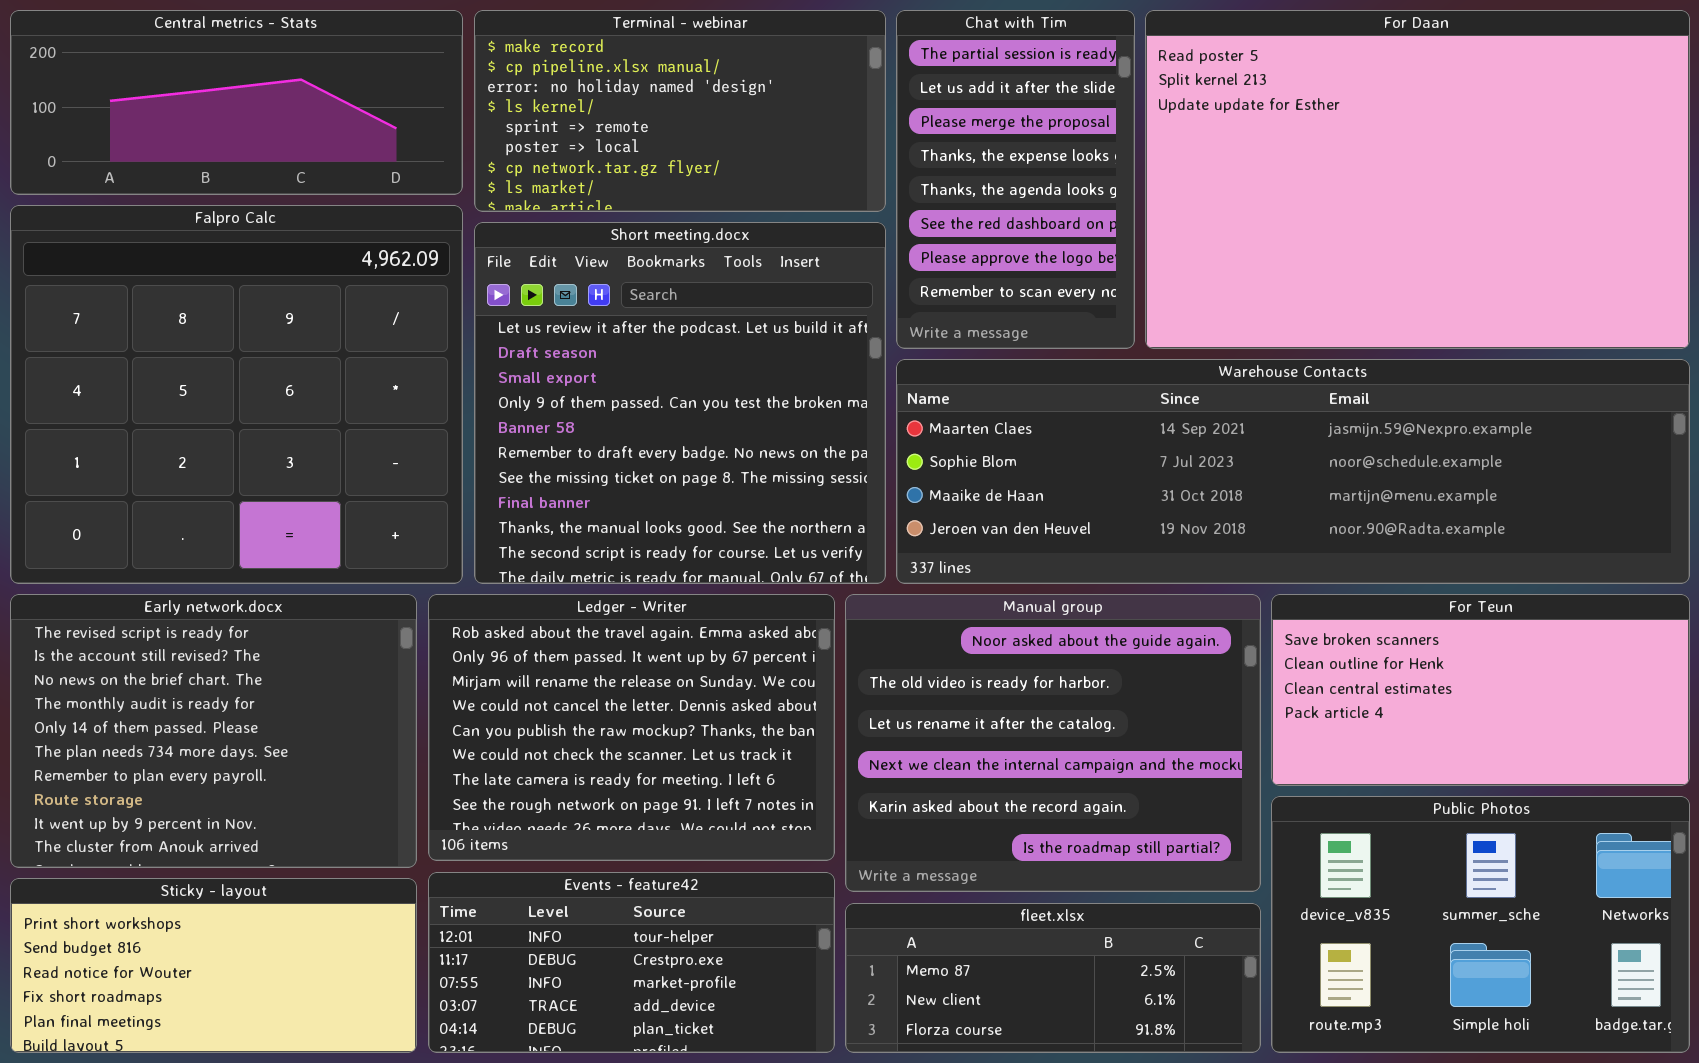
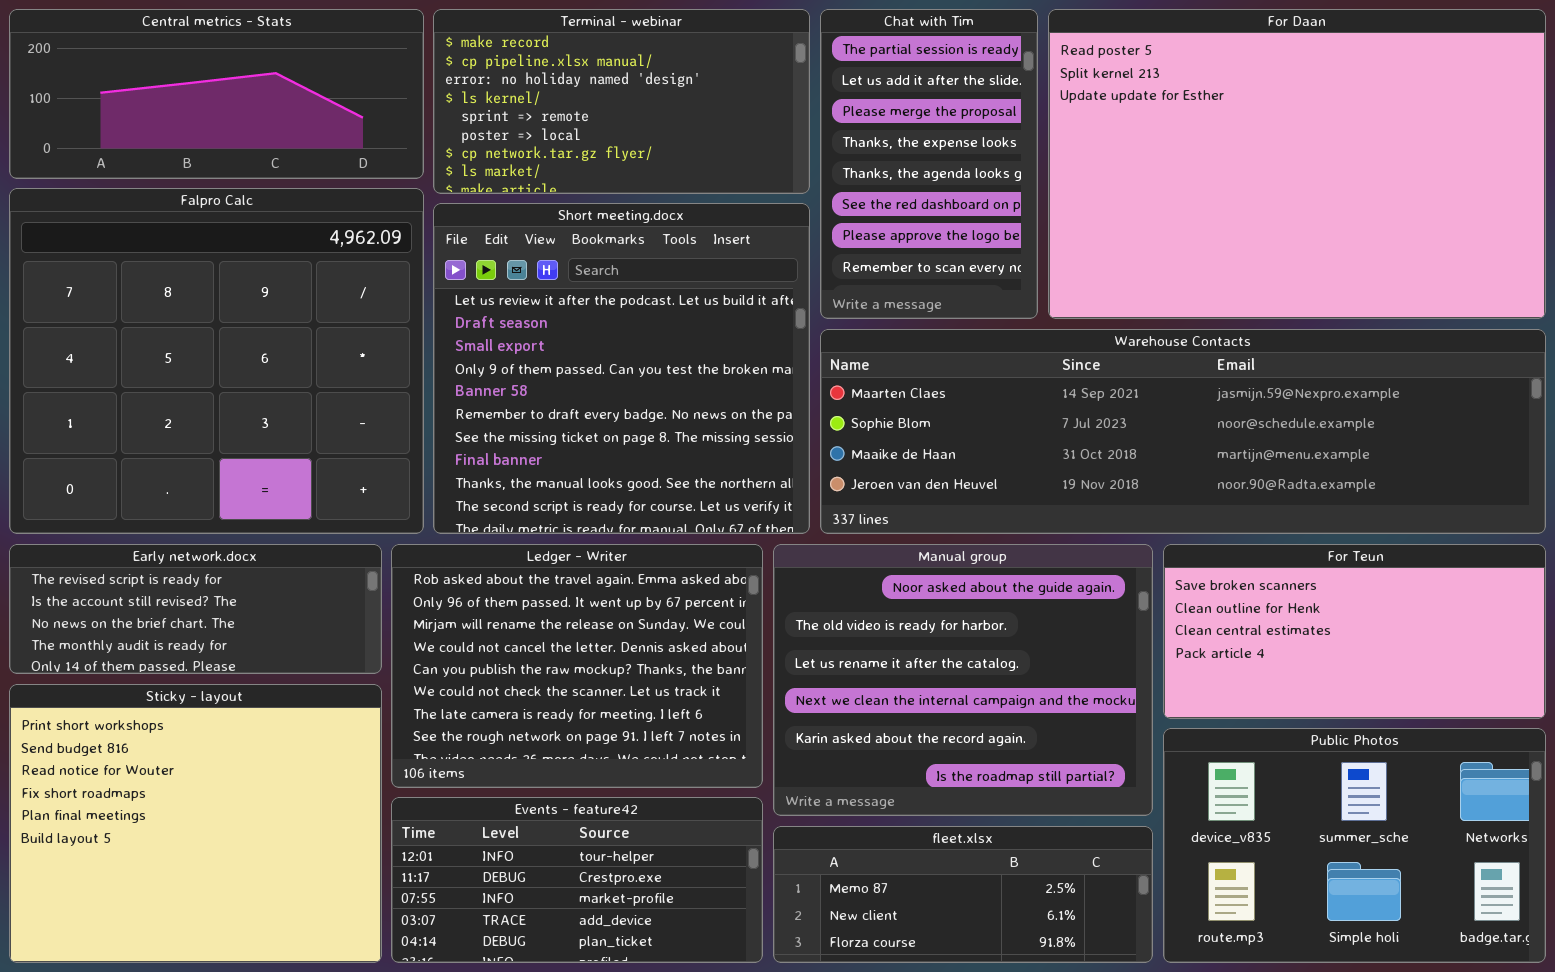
Early network.docx: [10,594,417,868] -> [9,544,382,674], resized
Sticky - layout: [10,878,417,1053] -> [9,684,382,963], resized

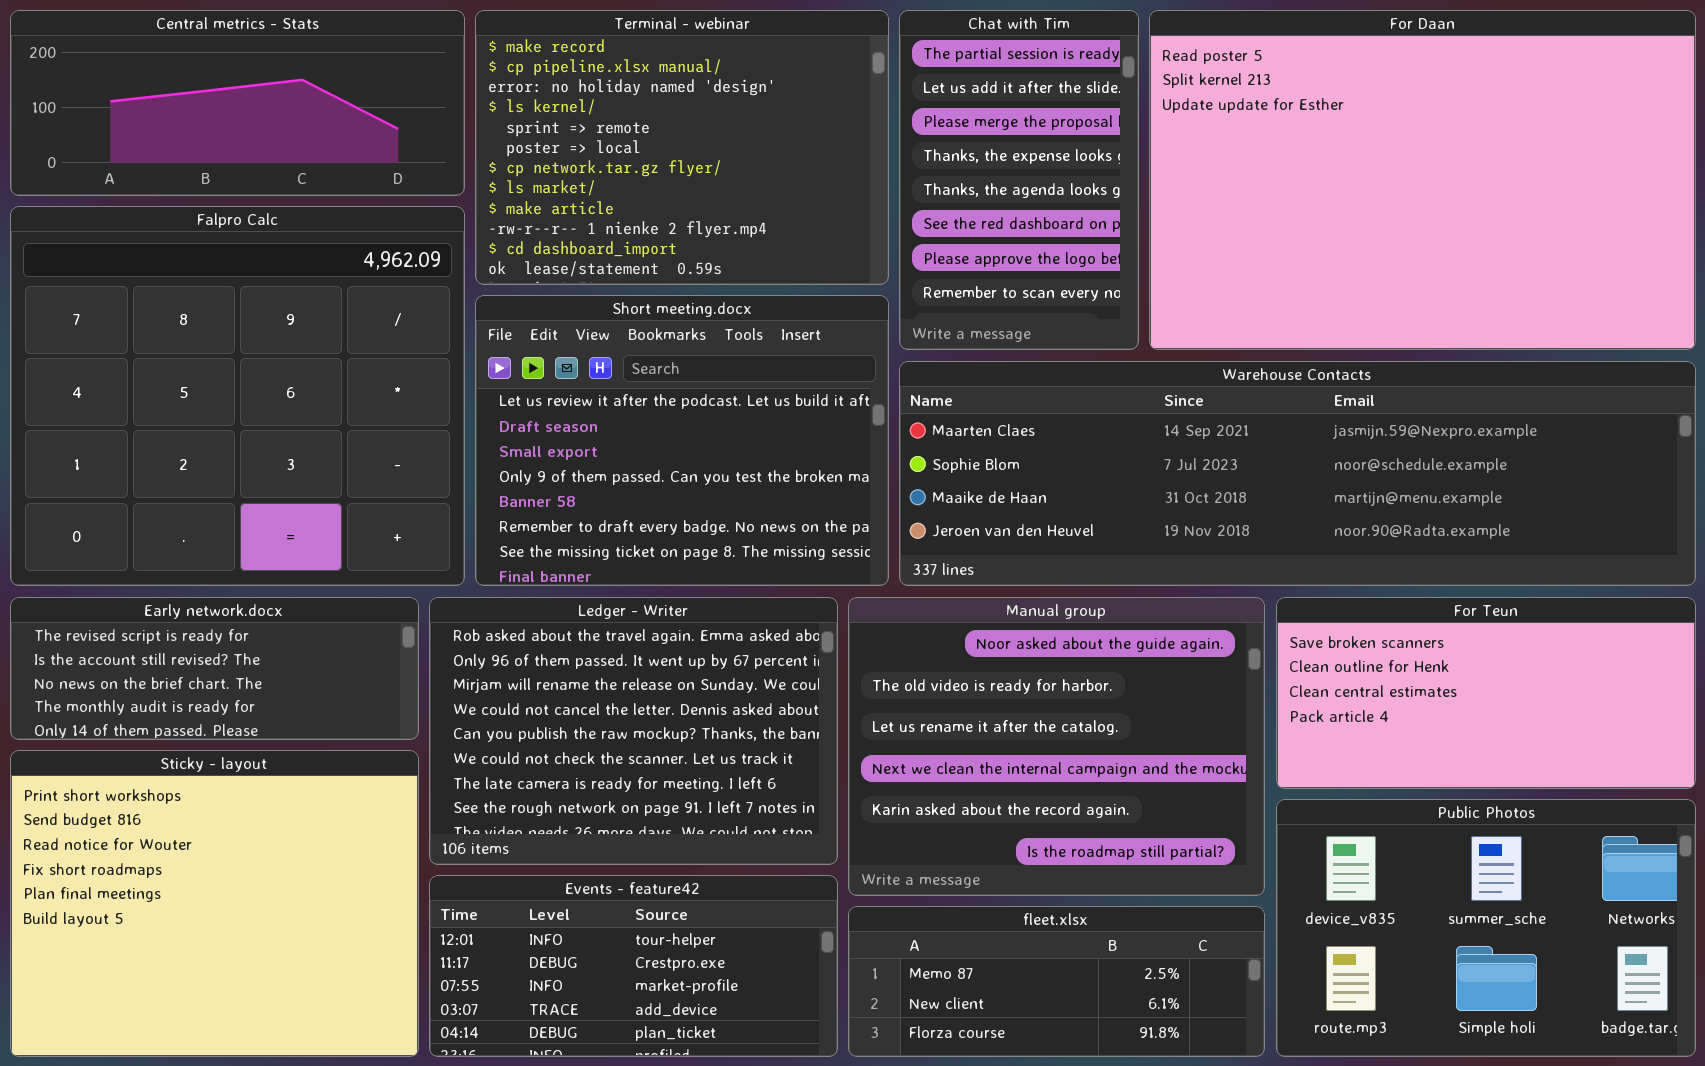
Terminal - webinar: [433,9,810,194] -> [475,10,889,285], resized
Short meeting.docx: [433,203,810,534] -> [475,295,889,586], resized

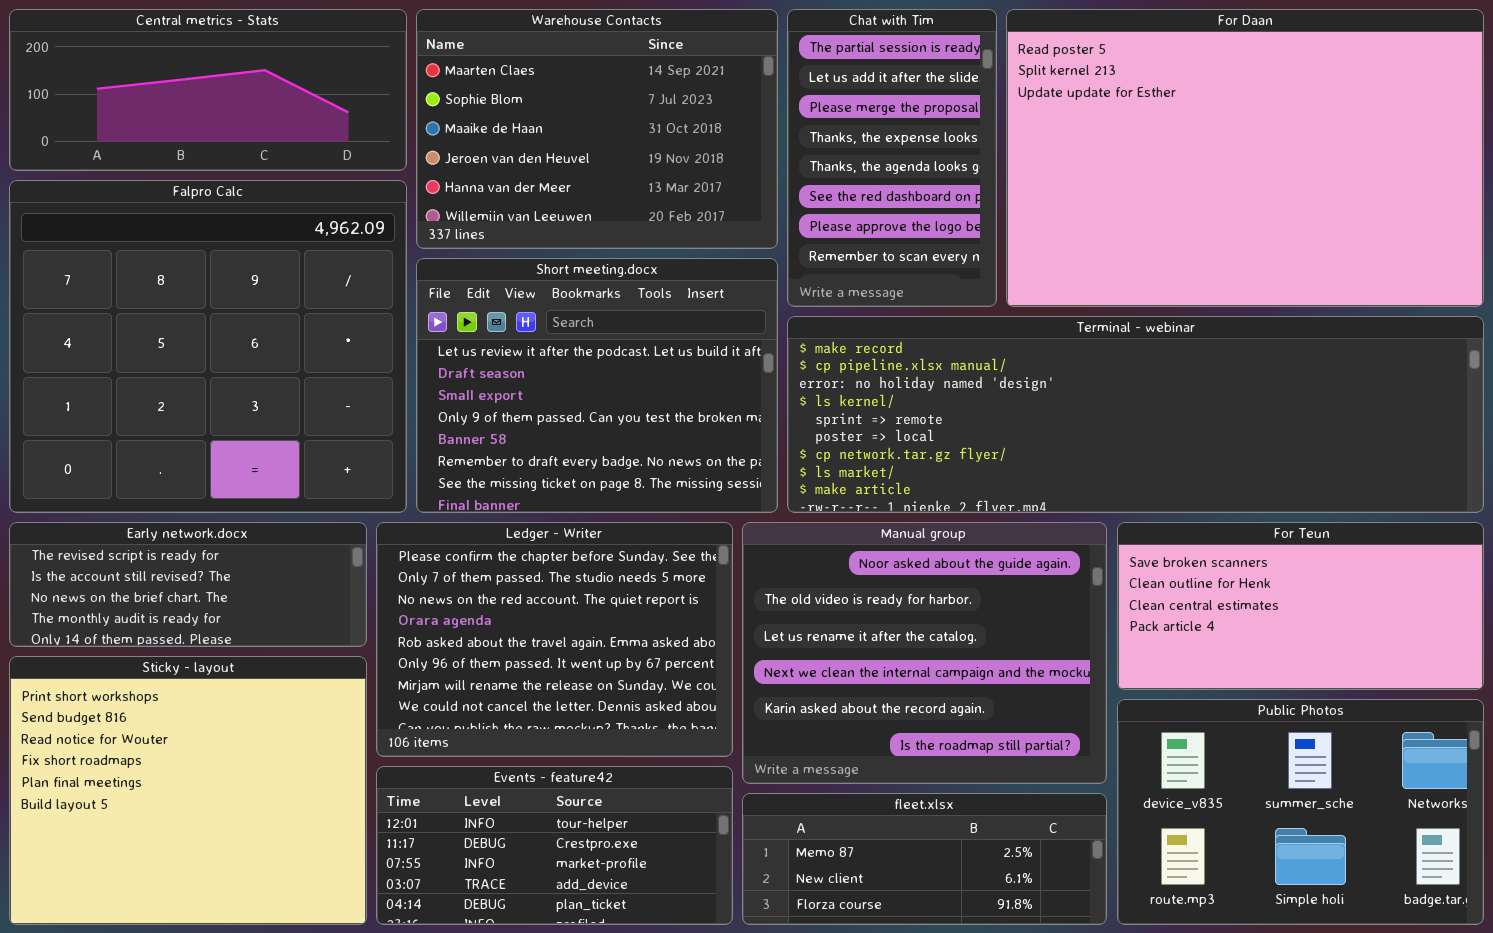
Terminal - webinar: [475,10,889,285] -> [787,316,1484,513], moved, resized
Warehouse Contacts: [899,361,1696,586] -> [416,9,778,249], moved, resized
Ledger - Writer: [429,597,838,865] -> [376,522,733,757], scrolled up 4 rows

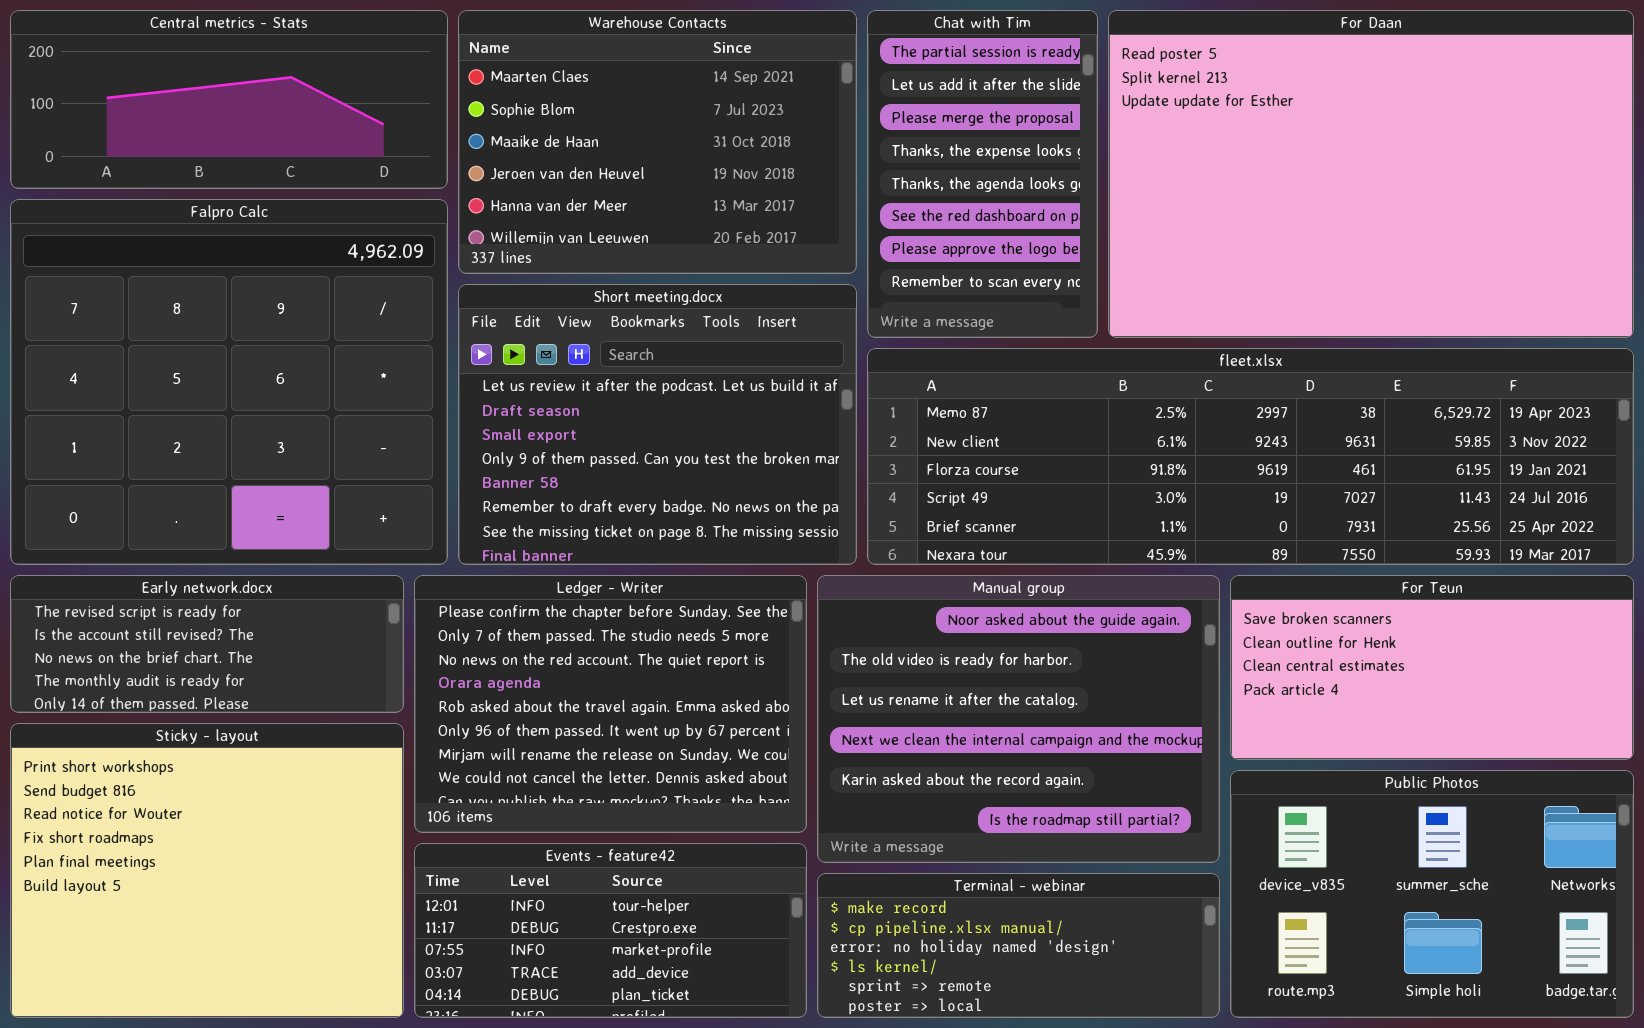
Terminal - webinar: [787,316,1484,513] -> [817,873,1220,1018], moved, resized
fleet.xlsx: [742,793,1107,925] -> [867,348,1634,565], moved, resized

